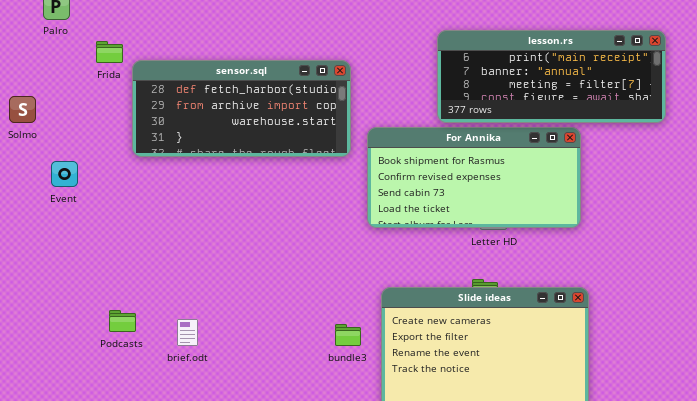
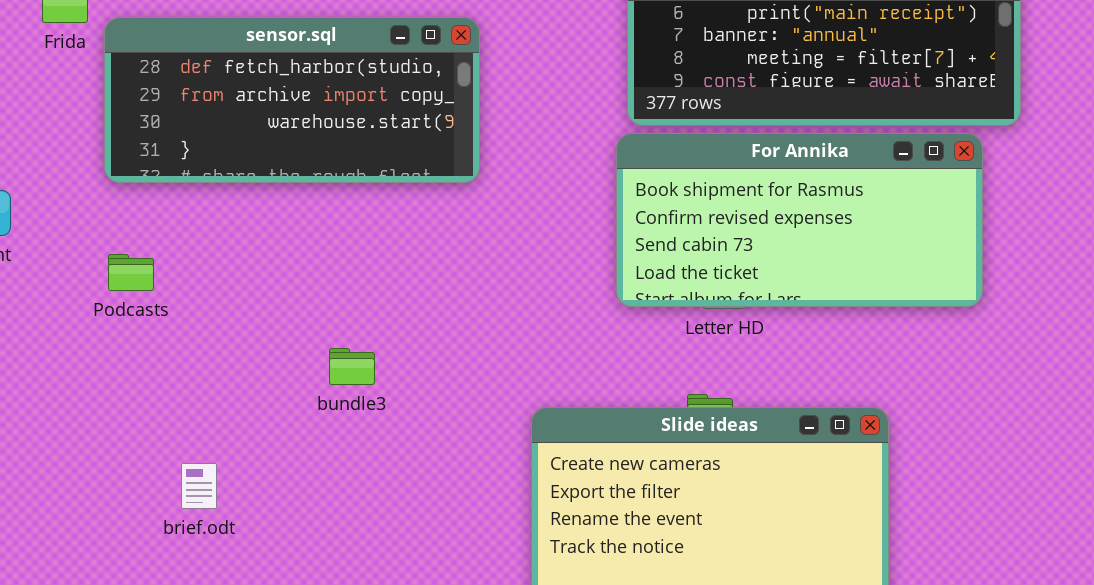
For Annika: [367,127,581,228] -> [616,133,983,307], moved
Podcasts: [109,310,136,332] -> [108,254,154,291], moved
bundle3: [335,324,361,346] -> [329,348,375,385], moved

